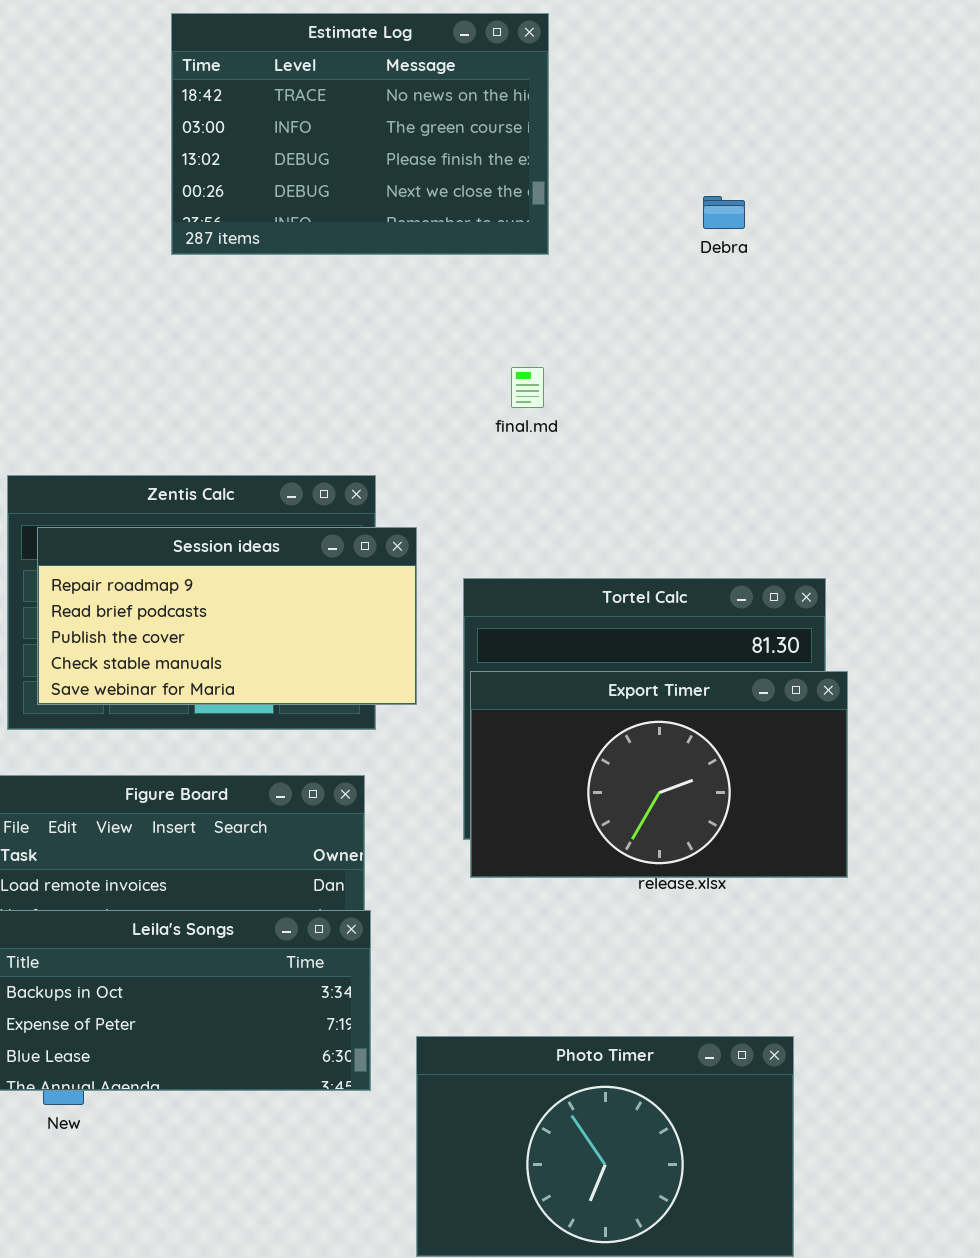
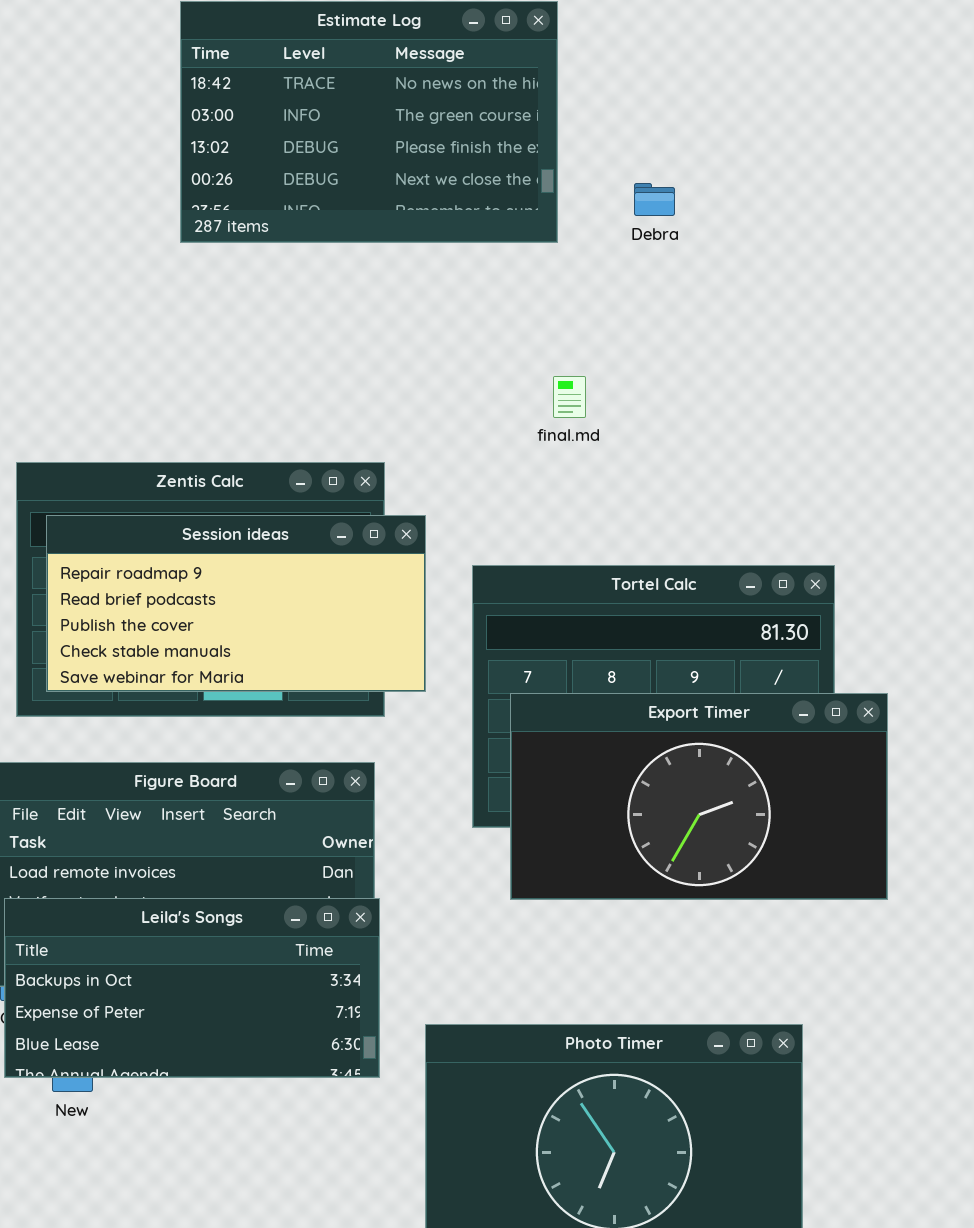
Debra: [703,196,745,229] -> [634,183,675,216], moved
final.md: [511,367,544,408] -> [553,376,586,418], moved
Export Timer: [470,671,848,878] -> [510,693,888,900], moved

